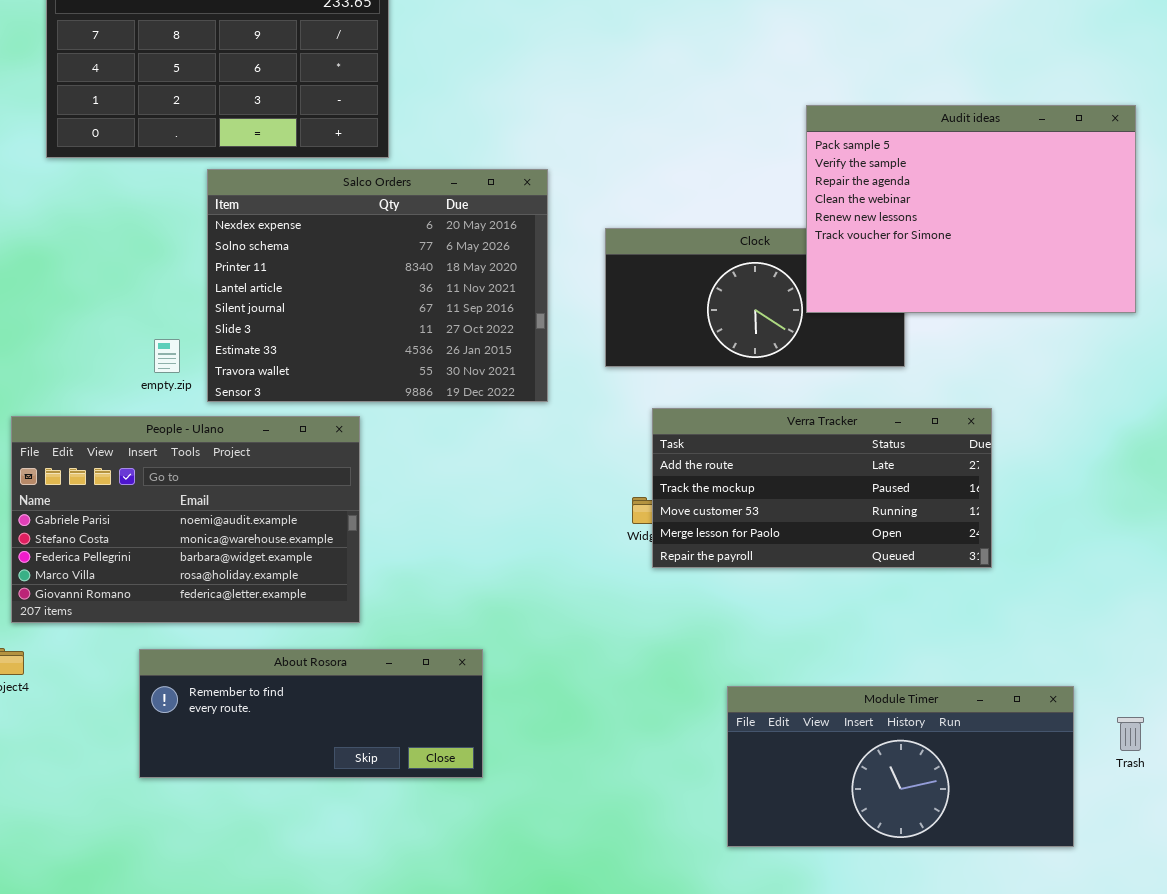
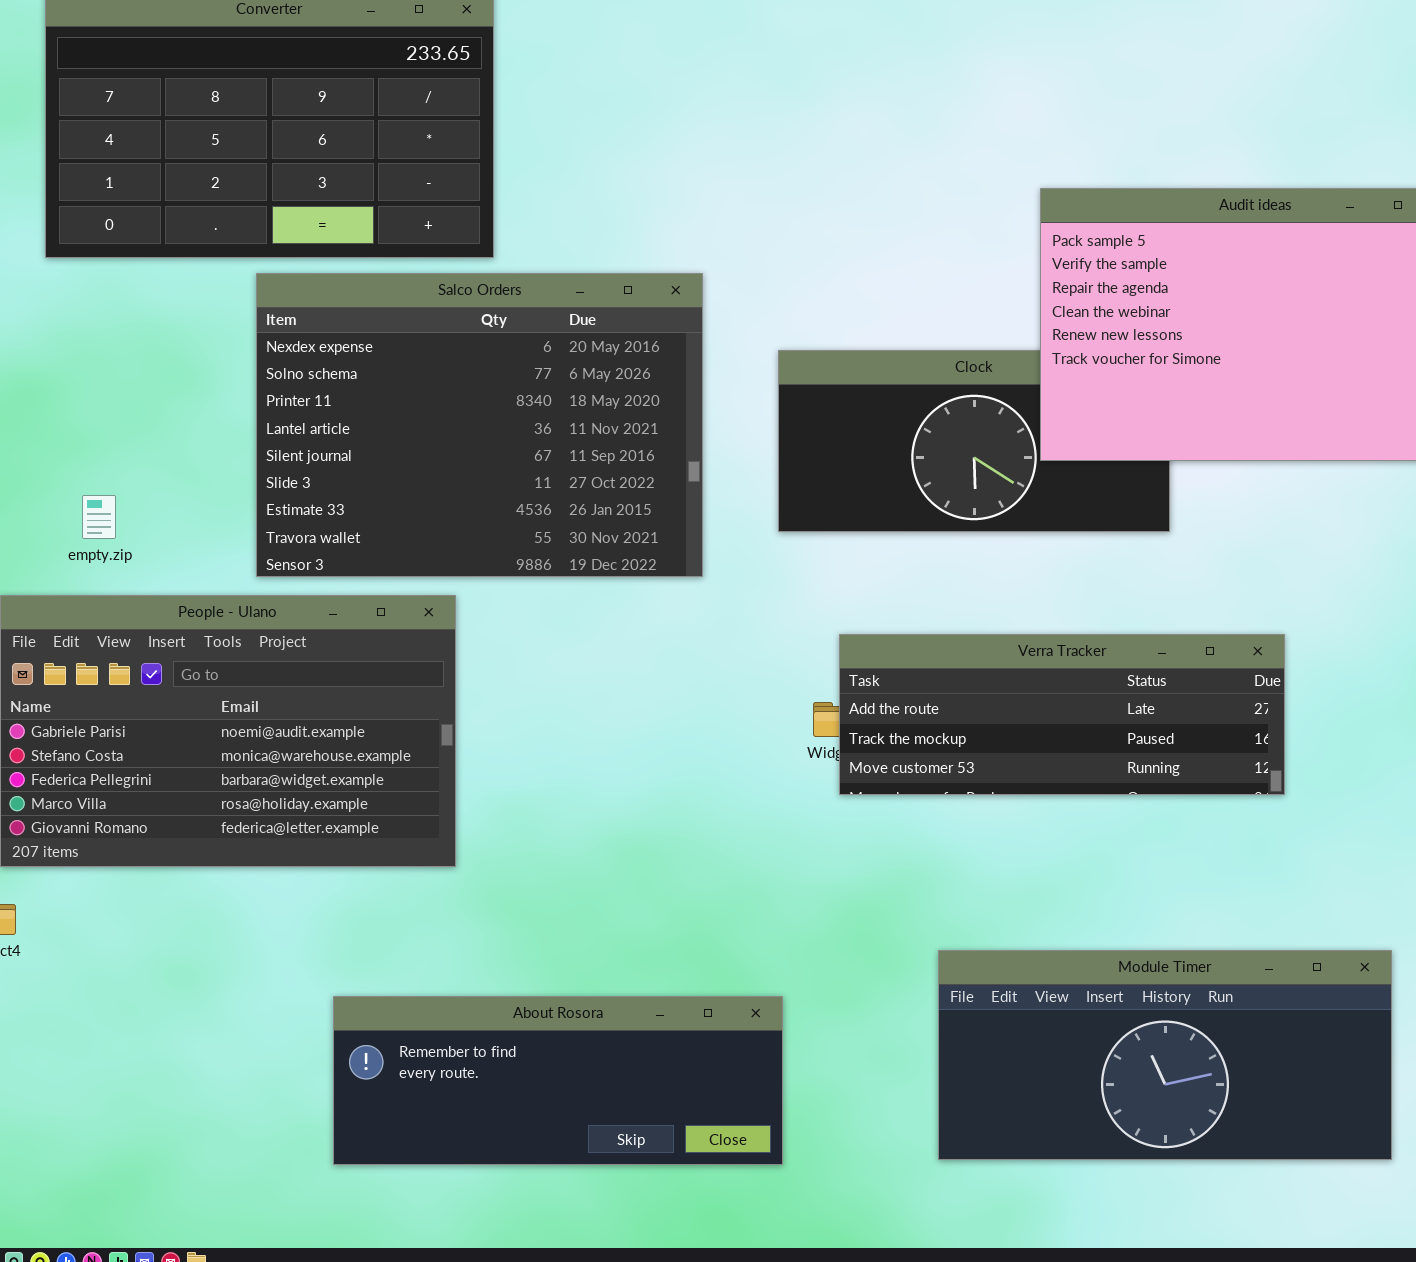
empty.zip: [154,339,180,373] -> [82,495,116,539], moved
Verra Tracker: [652,408,992,568] -> [839,634,1285,795], resized
About Rosora: [139,649,483,778] -> [333,996,783,1165], moved

